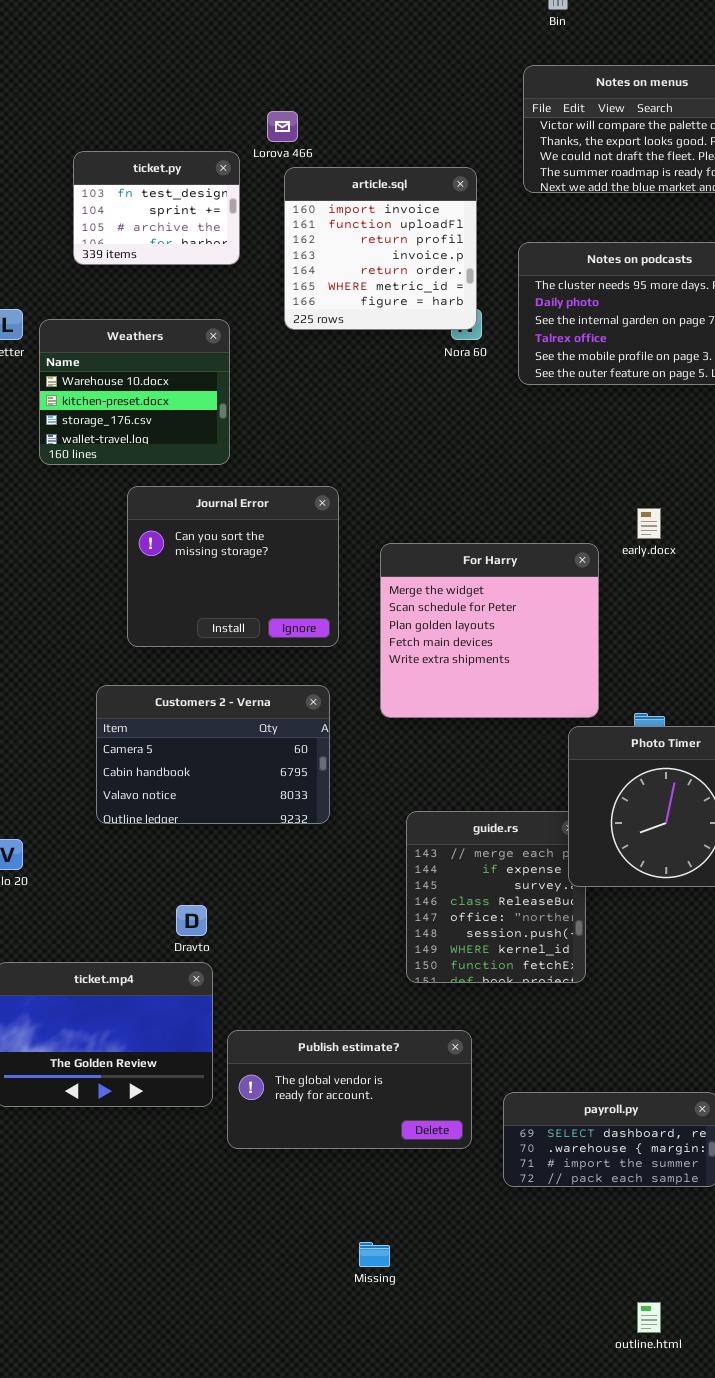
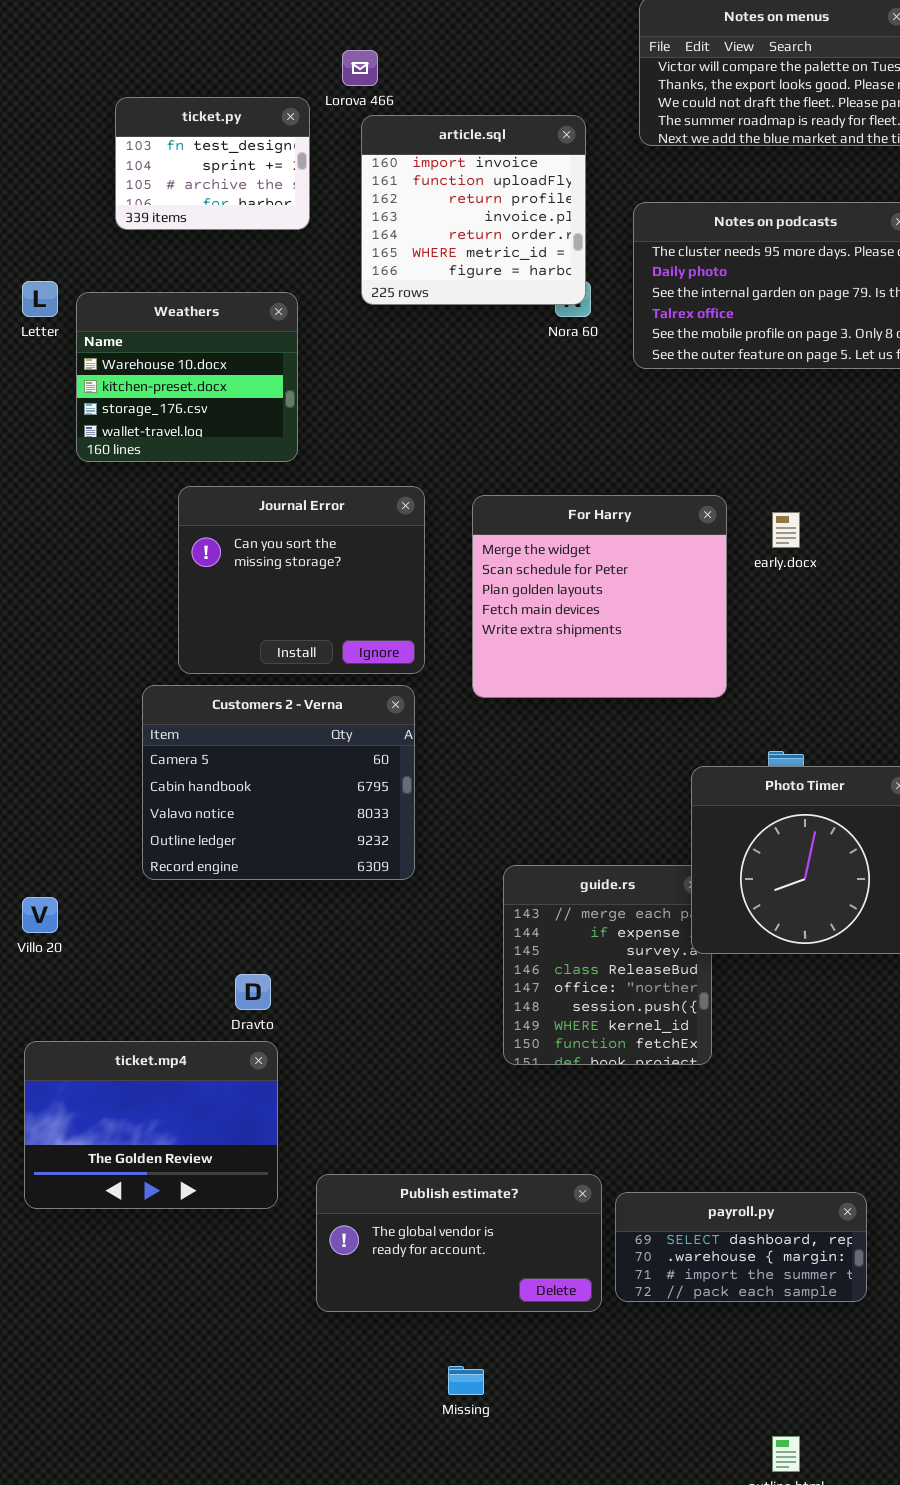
For Harry: [380,543,599,718] -> [472,495,727,698], moved
Customers 2 - Verna: [96,685,330,824] -> [142,685,415,880], resized
Publish estimate?: [227,1030,472,1149] -> [316,1174,602,1312], moved

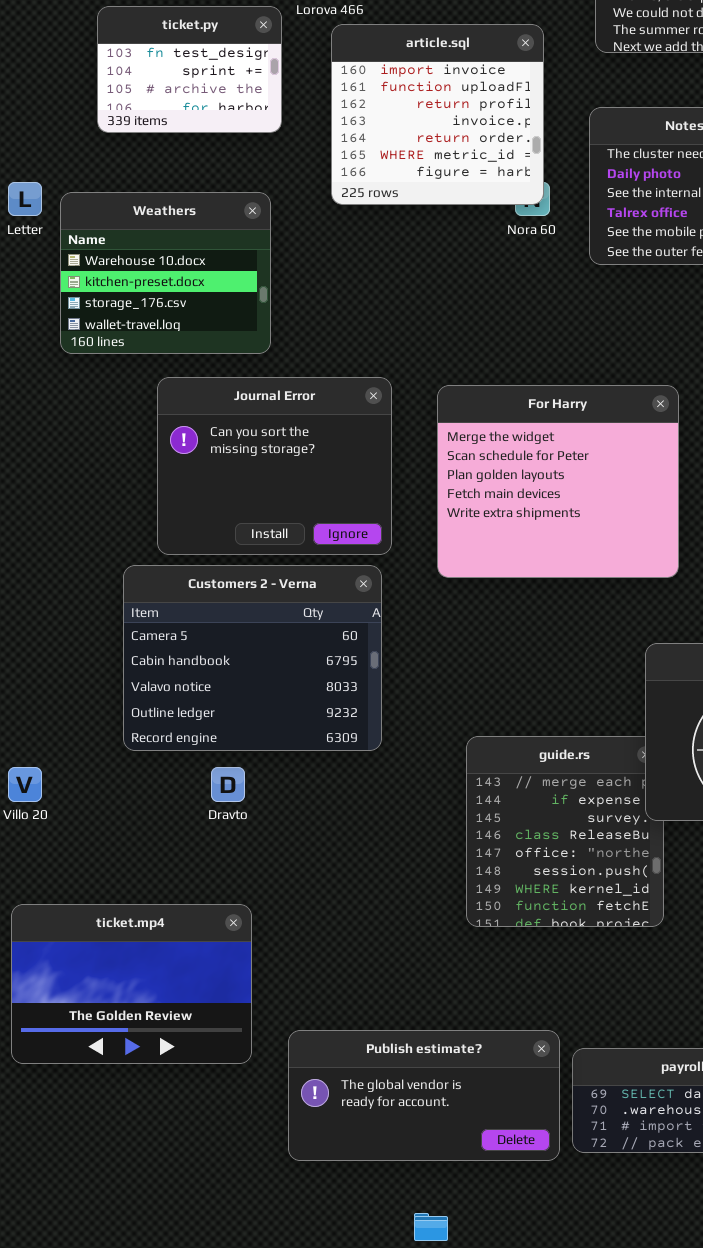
Dravto: [235,974,271,1010] -> [211,767,245,802], moved

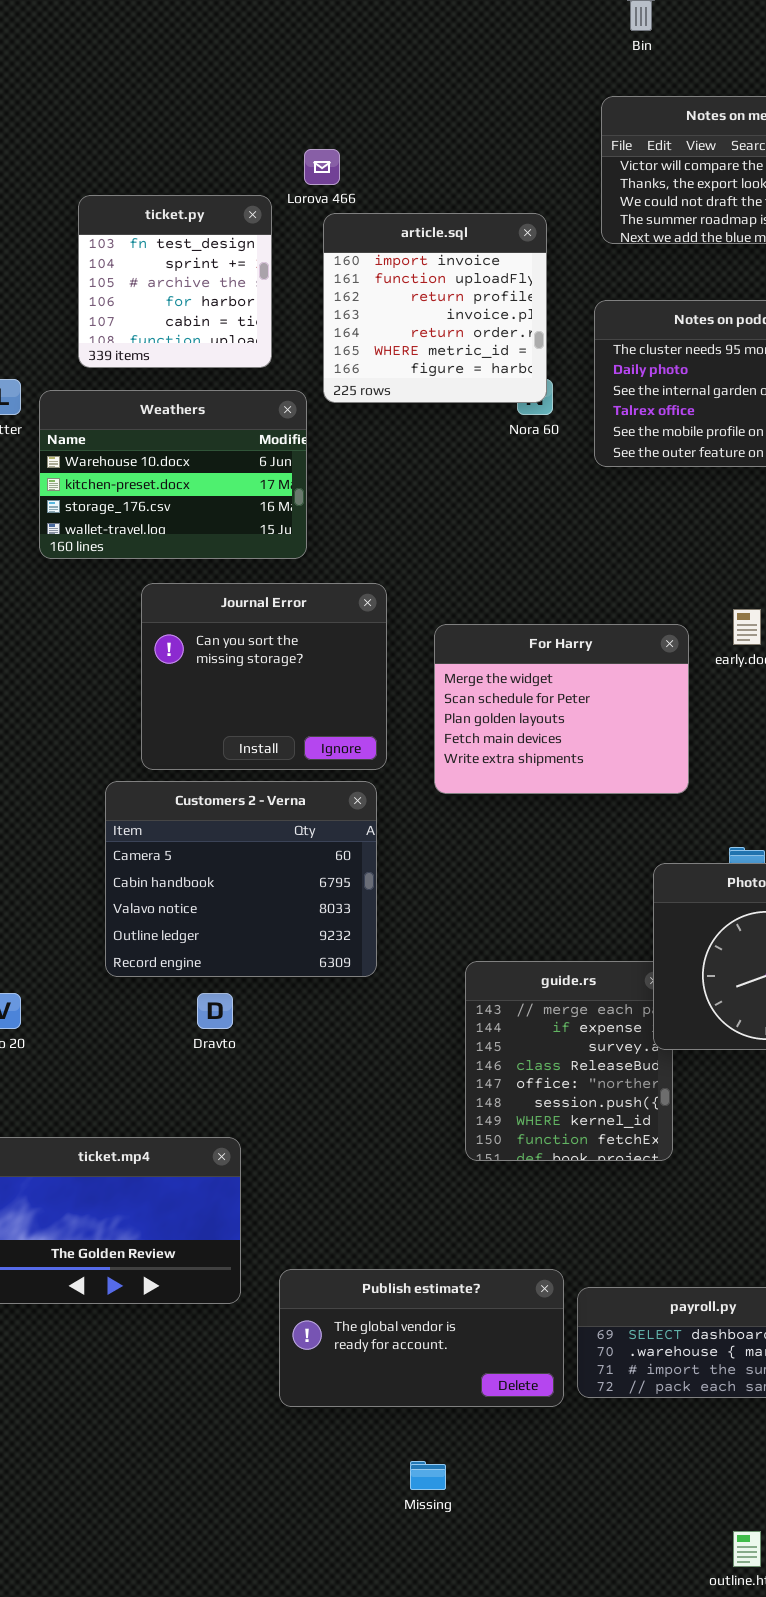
ticket.py: [97,6,282,133] -> [78,195,272,368], resized
Weathers: [60,192,271,354] -> [39,390,307,559], resized
For Harry: [437,385,679,578] -> [434,624,689,794], resized

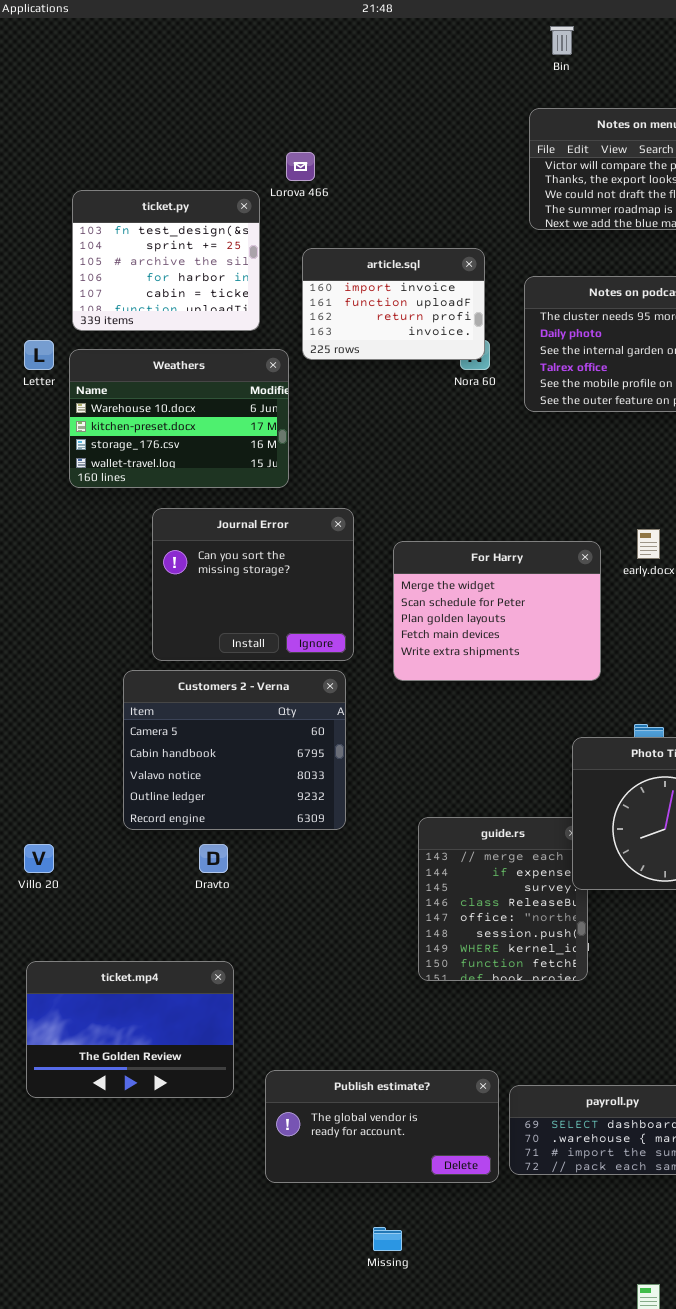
ticket.py: [78,195,272,368] -> [72,190,260,331], resized
article.sql: [323,213,547,403] -> [302,248,485,360], resized

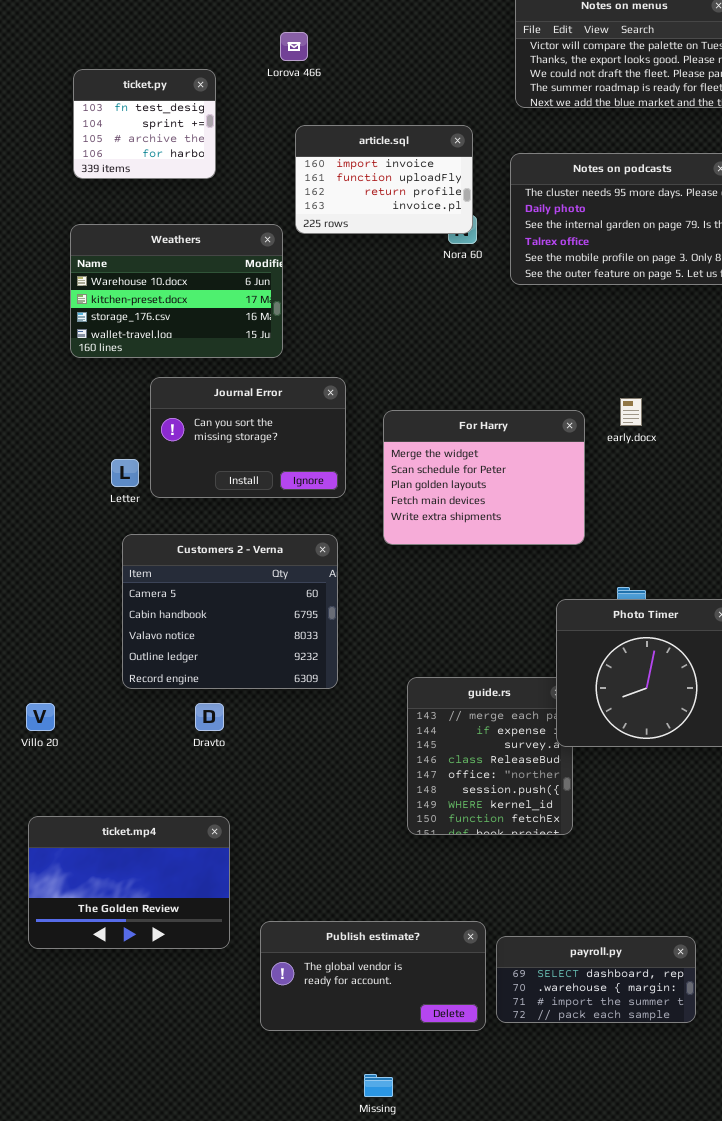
ticket.py: [72,190,260,331] -> [73,69,216,179], resized
Letter: [24,340,54,370] -> [111,459,139,487], moved
Journal Error: [152,508,354,661] -> [150,377,346,498], resized

